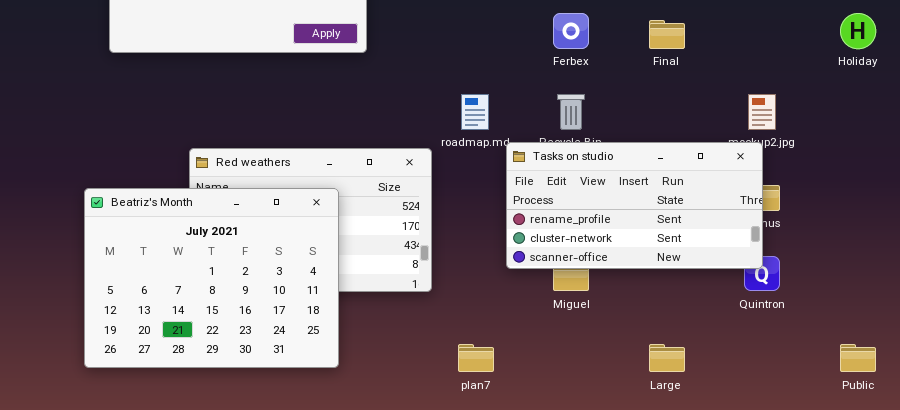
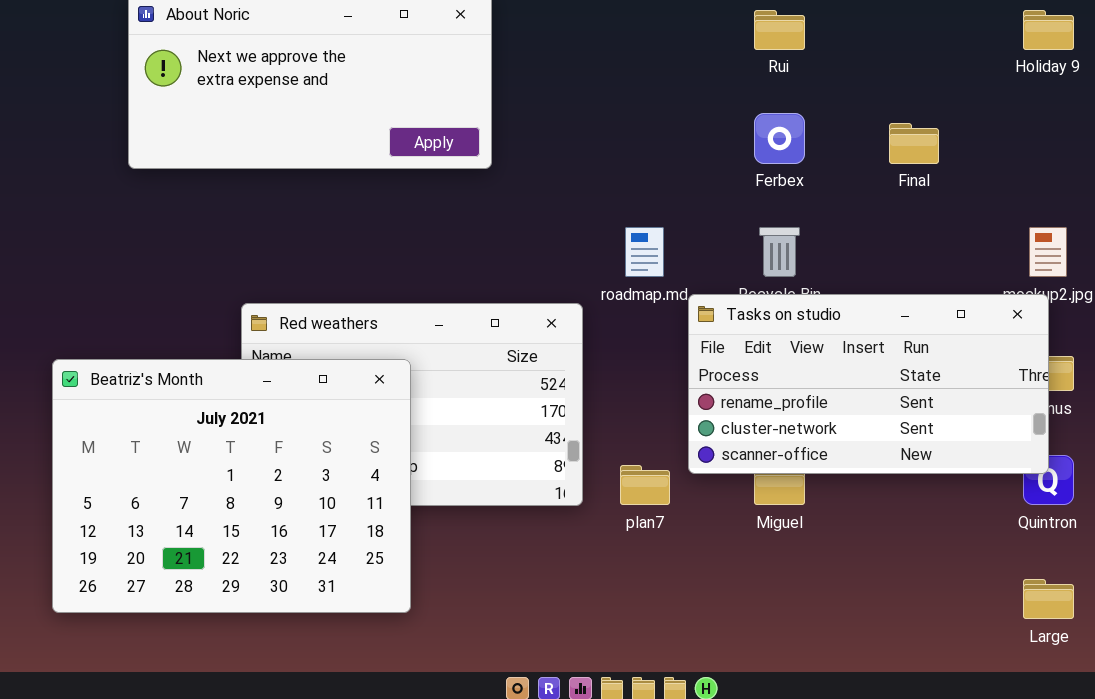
Beatriz's Month: [84,188,339,368] -> [52,359,411,613], moved
plan7: [458,344,494,372] -> [620,465,670,505], moved
Large: [649,344,685,372] -> [1023,579,1074,619], moved

